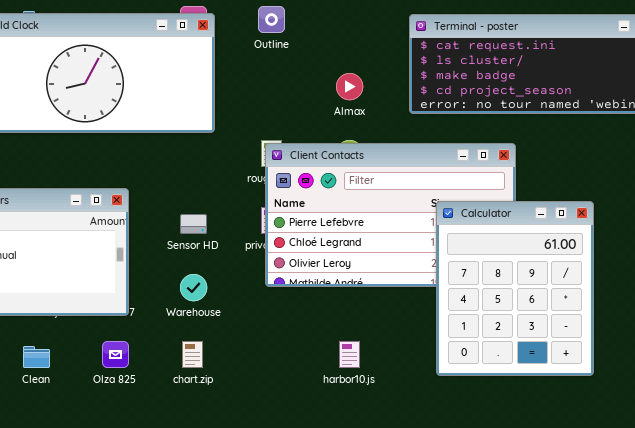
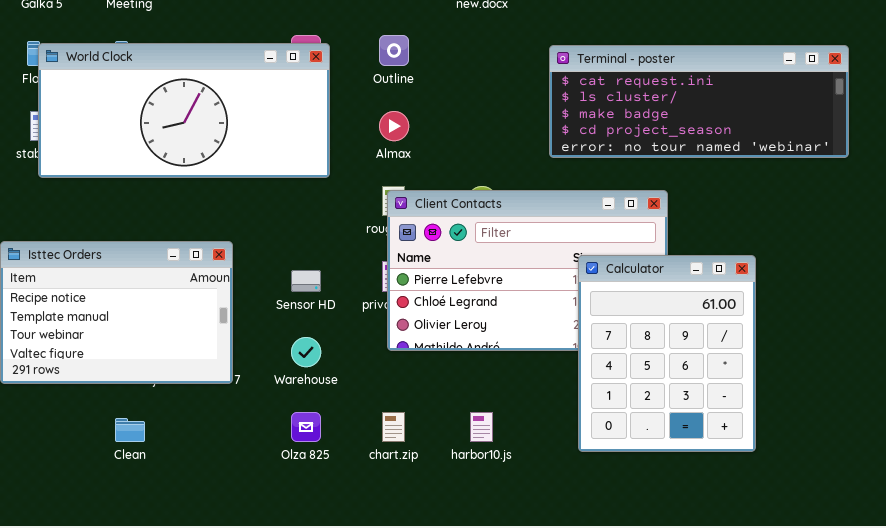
Almax: [336,73,363,100] -> [379,111,409,141], moved
Olza 825: [102,341,129,368] -> [291,412,321,442], moved
chart.zip: [182,341,203,368] -> [382,412,405,442], moved

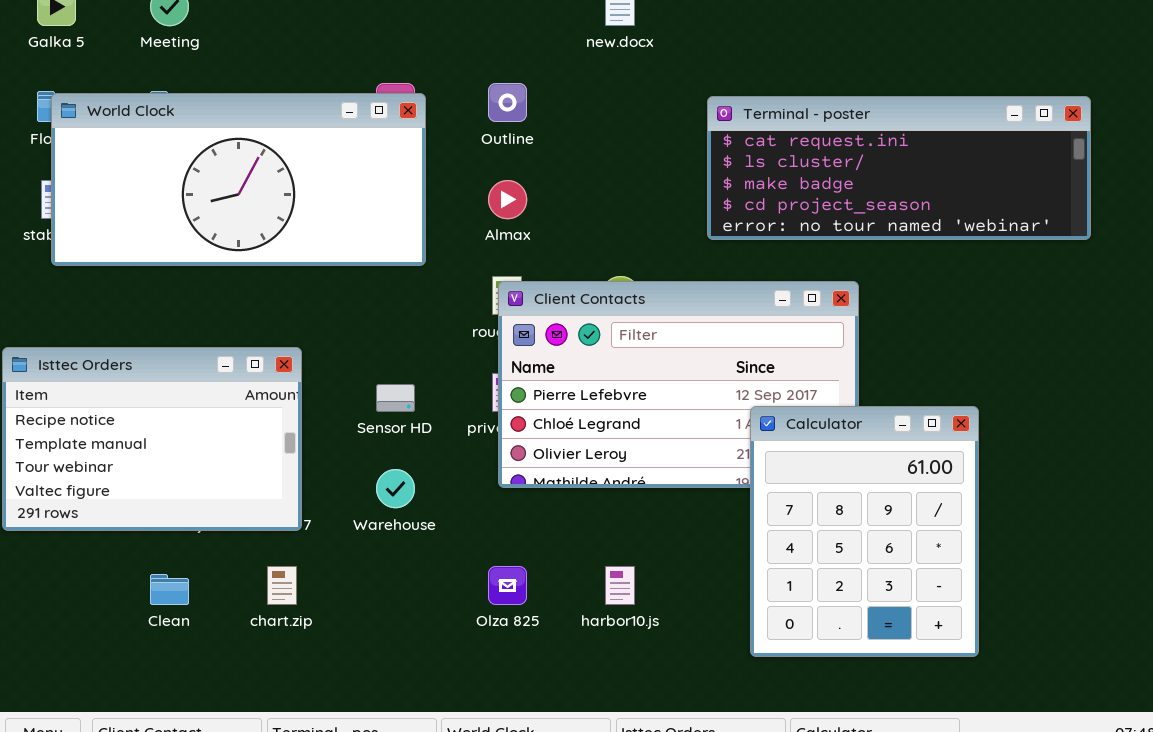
Calculator: [578,255,756,452] -> [750,406,979,657], moved
Olza 825: [291,412,321,442] -> [488,566,527,605], moved
chart.zip: [382,412,405,442] -> [267,566,297,605], moved

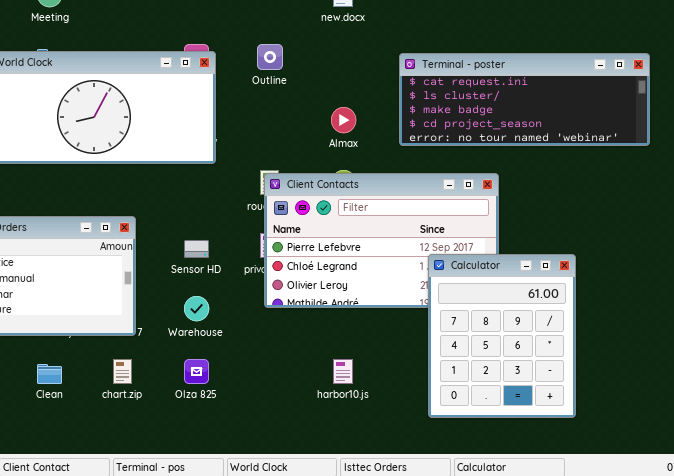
Almax: [488,180,527,219] -> [331,107,356,133], moved
Olza 825: [488,566,527,605] -> [184,359,209,384], moved

